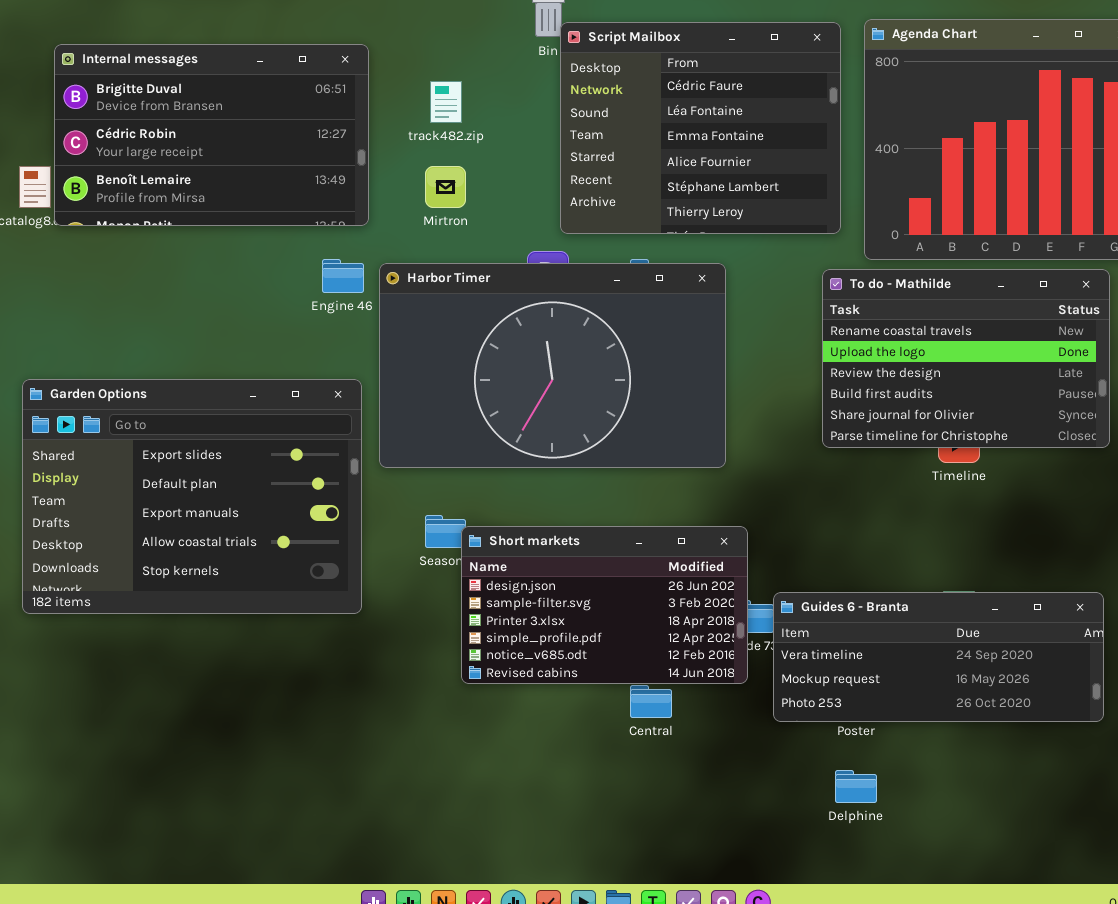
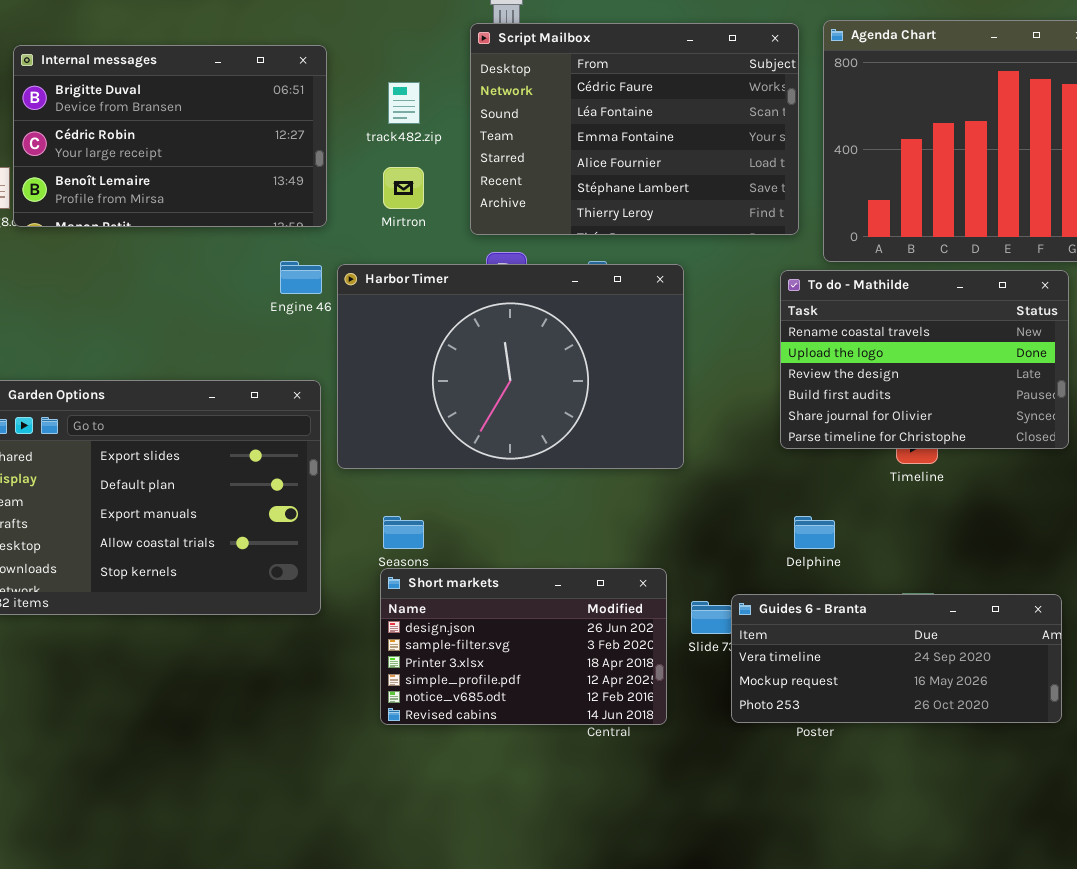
Script Mailbox: [560,22,841,234] -> [470,23,799,235], resized
Short markets: [461,526,748,684] -> [380,568,667,725], moved
Delphine: [835,770,877,803] -> [794,516,835,549], moved

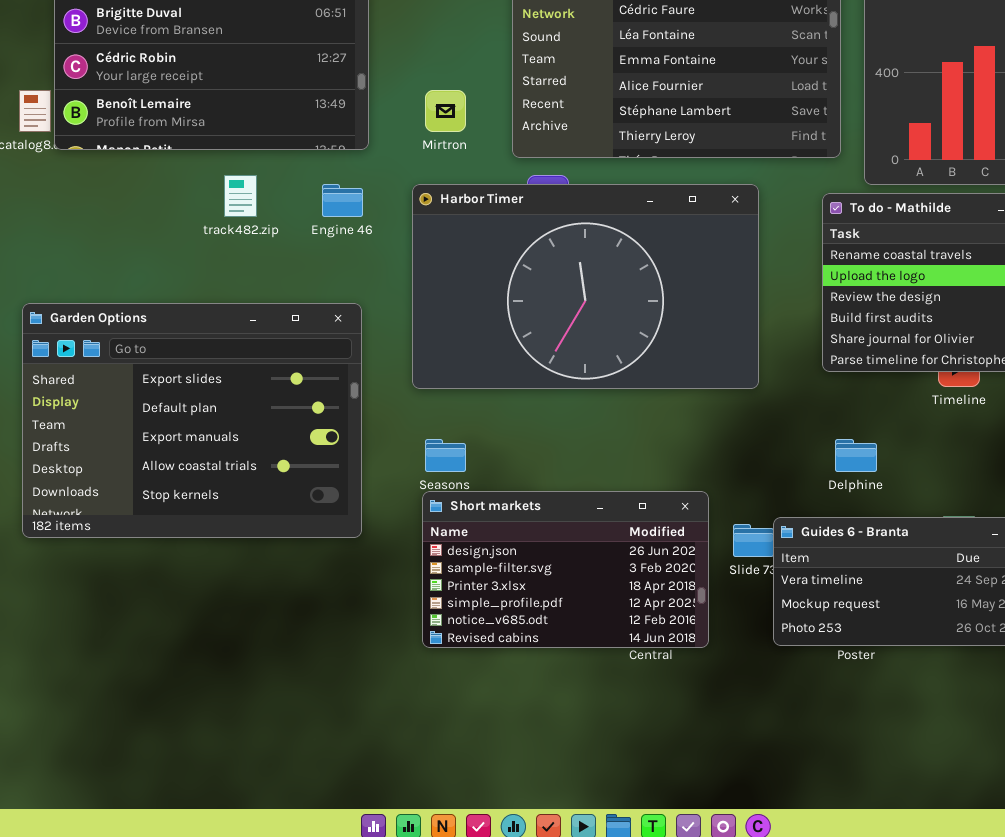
track482.zip: [388,82,420,124] -> [224,175,257,217], moved
Harbor Timer: [337,264,684,469] -> [412,184,759,389], moved

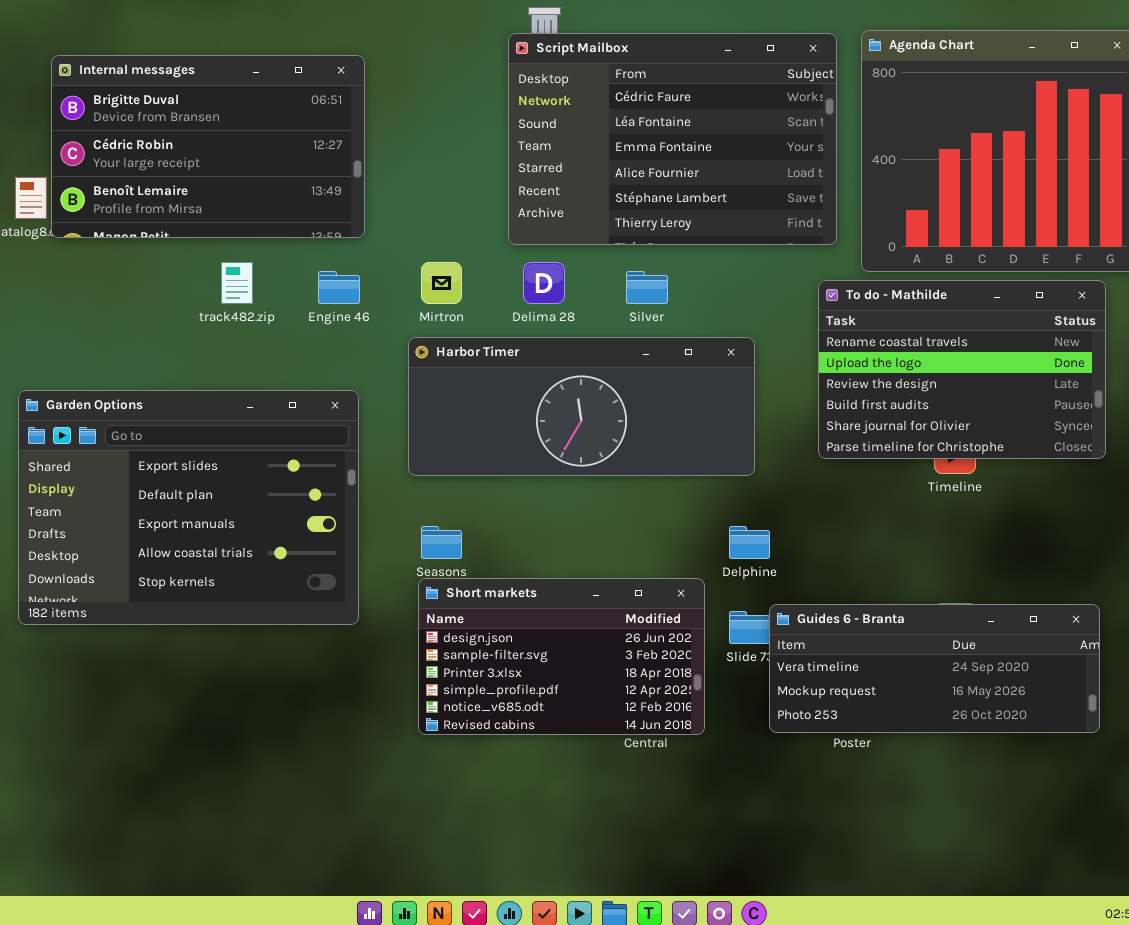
Mirtron: [425,90,466,132] -> [421,262,462,304], moved
Harbor Timer: [412,184,759,389] -> [408,337,755,476], resized
Delphine: [835,439,877,472] -> [729,526,770,559], moved

